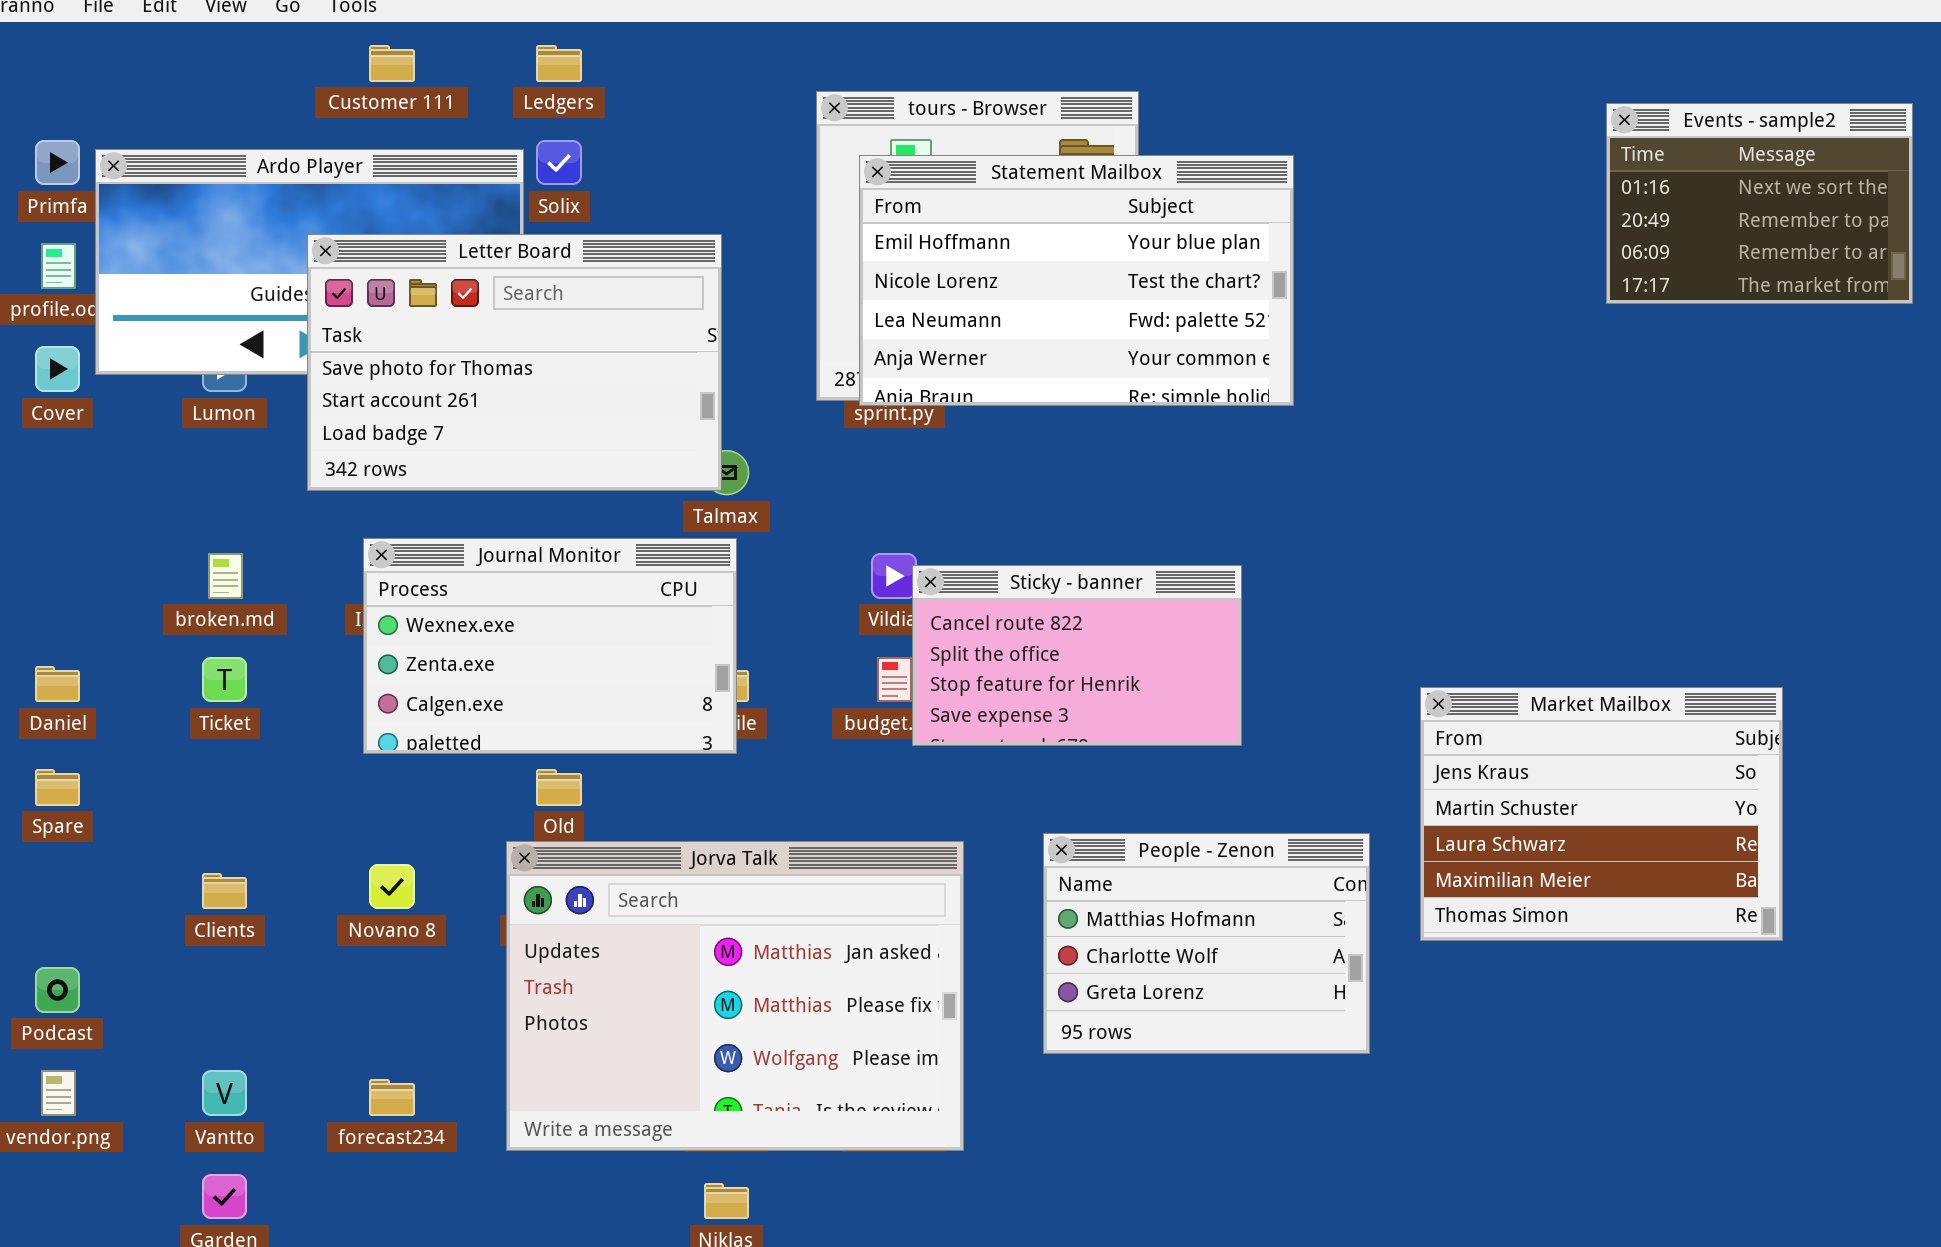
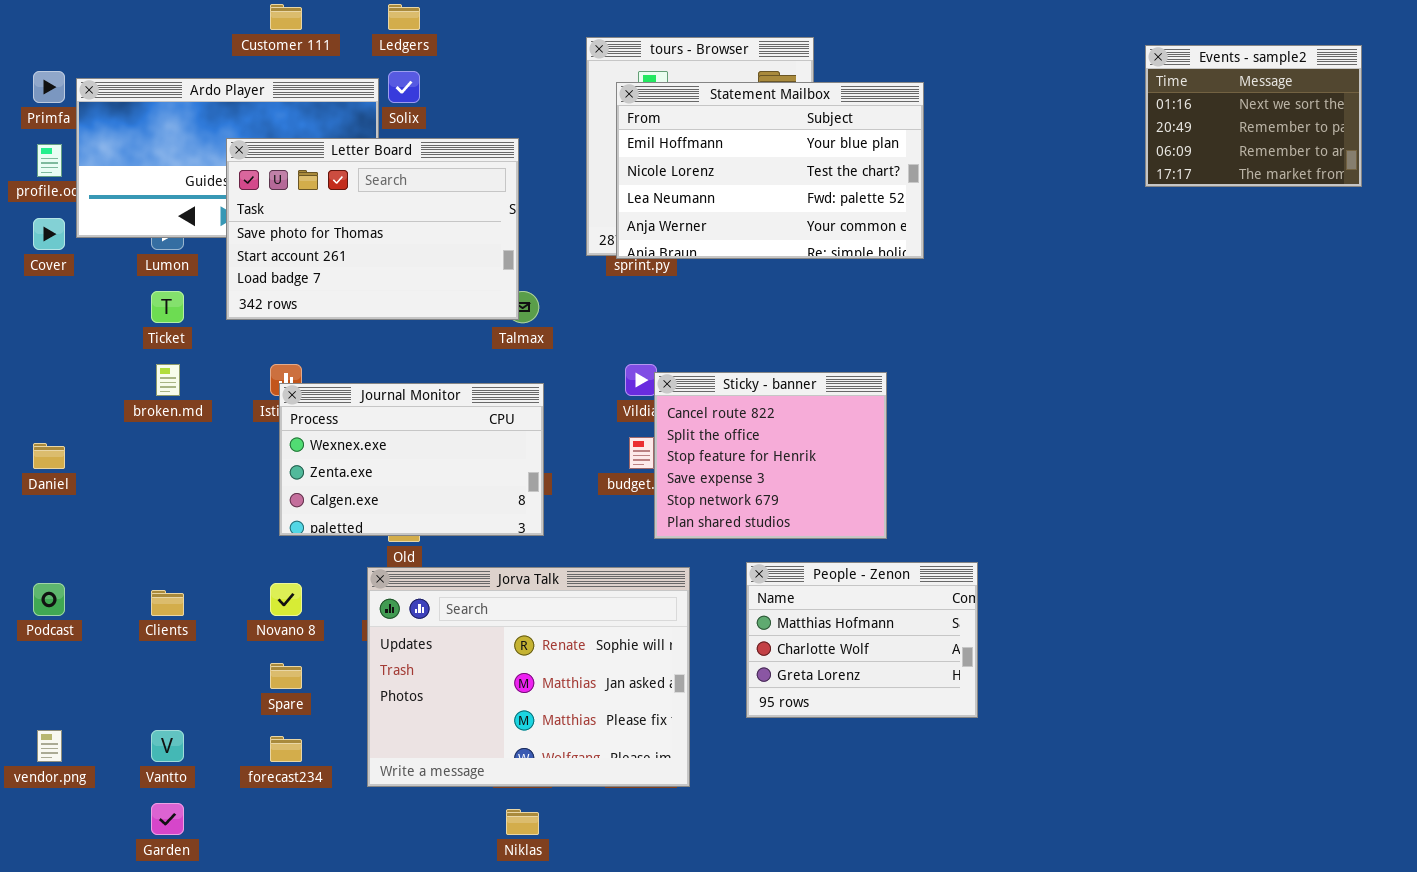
Journal Monitor: [363,538,737,754] -> [279,383,544,536], moved
Sticky - banner: [912,565,1242,746] -> [654,372,887,539], resized
Ticket: [202,657,247,702] -> [151,291,184,323], moved
Market Mailbox: [1420,687,1783,941] -> none, closed
Spare: [35,769,80,806] -> [270,663,302,689], moved
Jorva Talk: [506,841,964,1151] -> [367,567,690,787], scrolled up 1 row
Podcast: [35,967,80,1013] -> [33,583,65,616], moved

